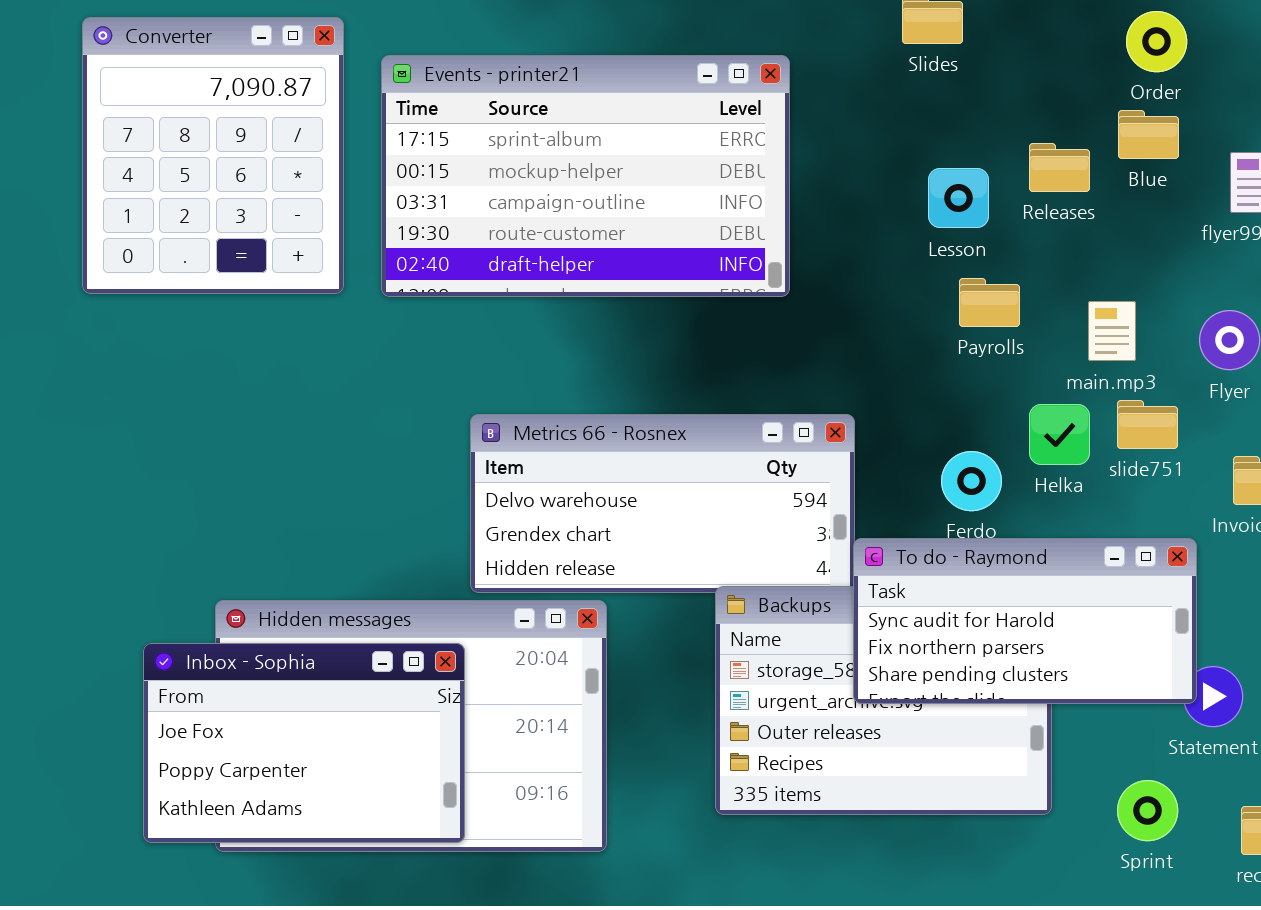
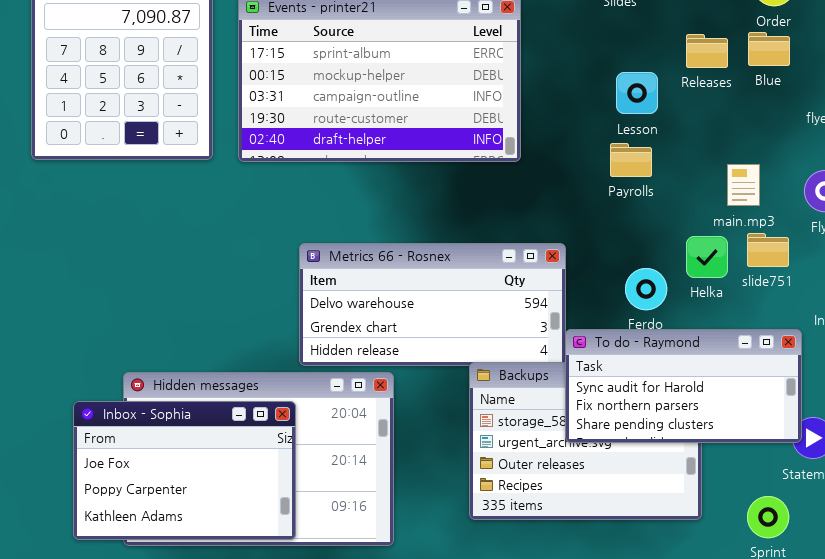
Releases: [1029,143,1090,192] -> [686,34,728,68], moved
Payrolls: [959,278,1020,327] -> [610,143,652,177], moved

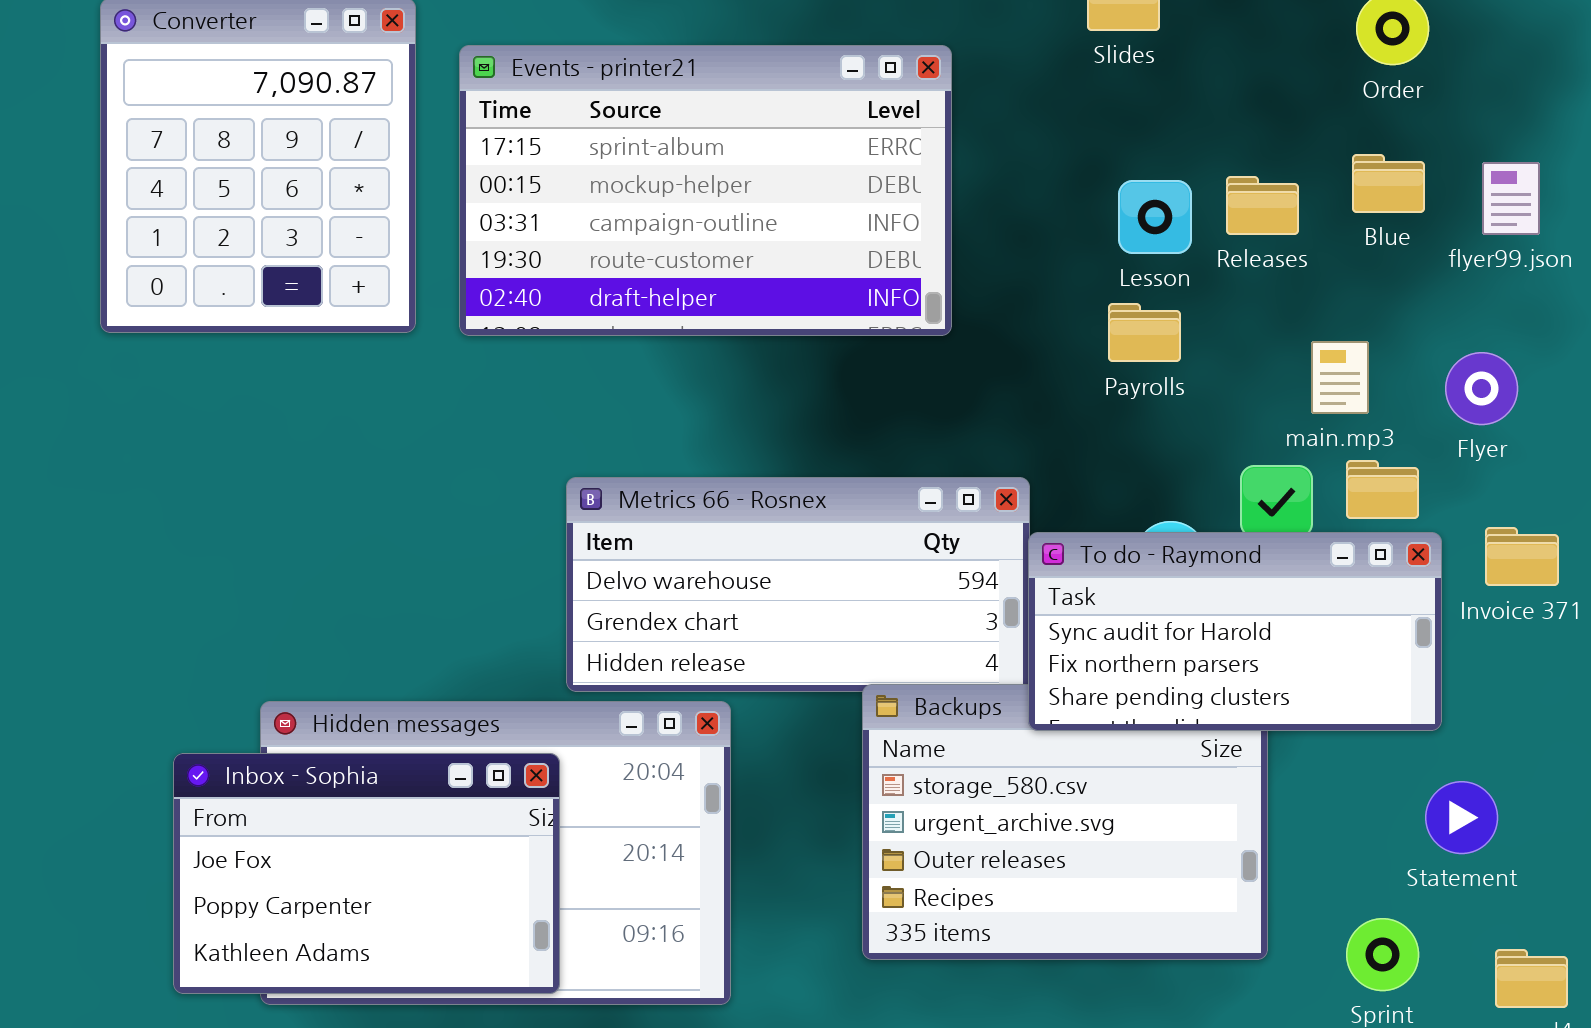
Blue: [748,32,790,66] -> [1352,154,1425,213], moved
Releases: [686,34,728,68] -> [1226,176,1299,235], moved
To do - Raymond: [565,329,802,443] -> [1028,532,1442,731], moved

